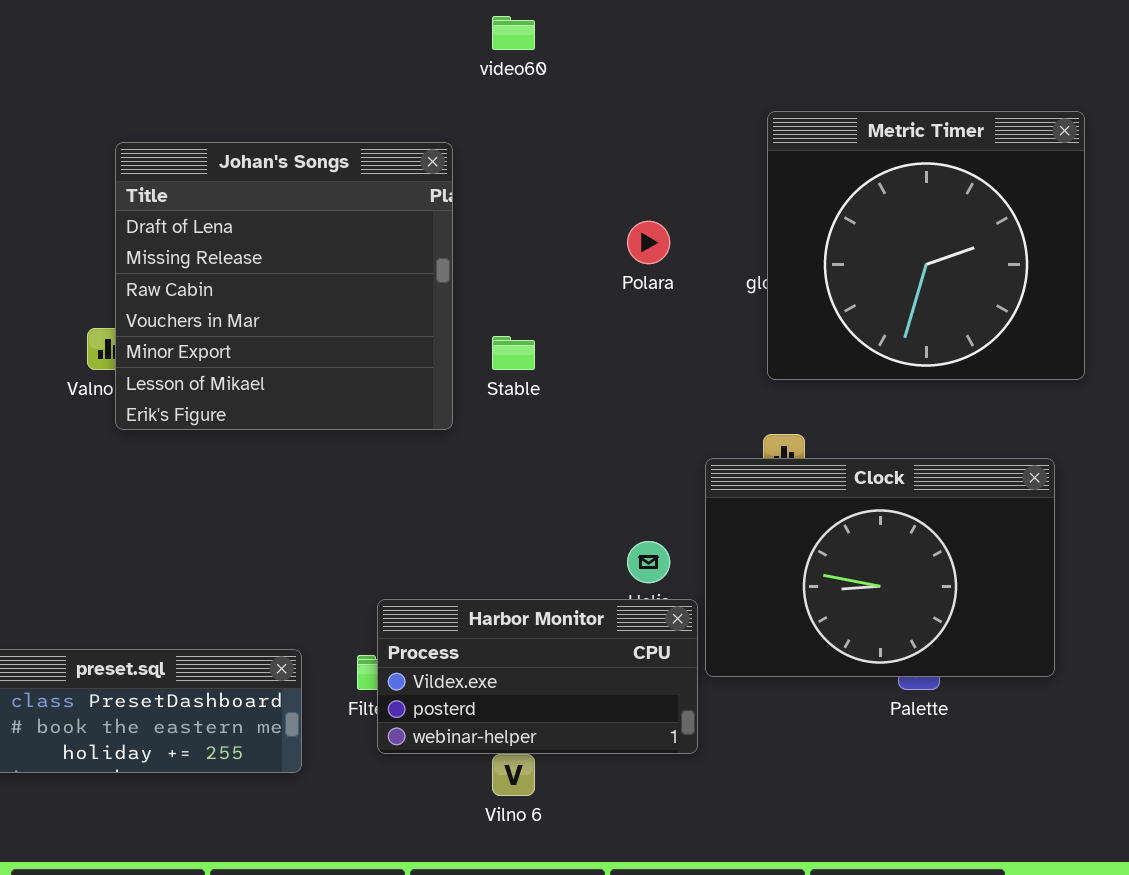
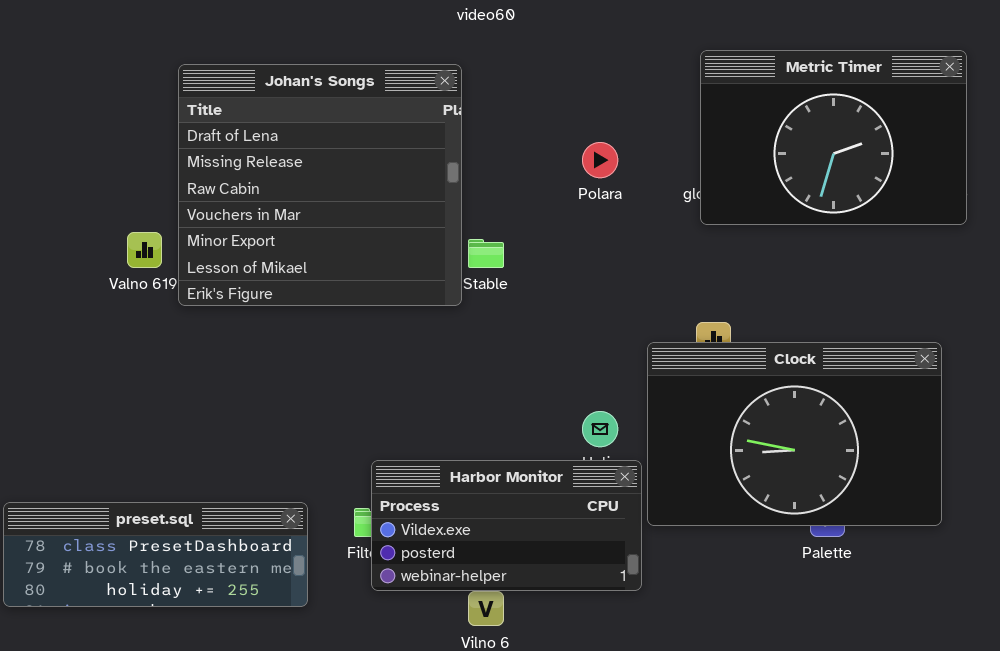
Metric Timer: [767,111,1085,380] -> [700,50,967,225], resized
Johan's Songs: [115,142,453,430] -> [178,64,462,306], moved

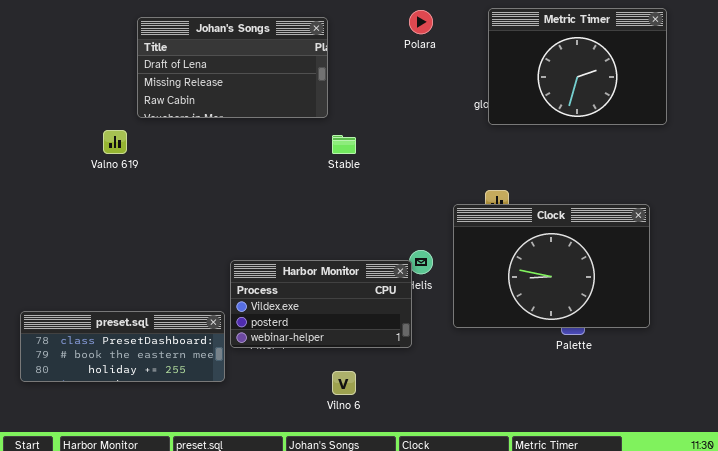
Johan's Songs: [178,64,462,306] -> [137,17,328,118], resized
Polara: [582,142,618,178] -> [409,10,433,34], moved
Harbor Monitor: [371,460,642,591] -> [230,260,412,348], moved

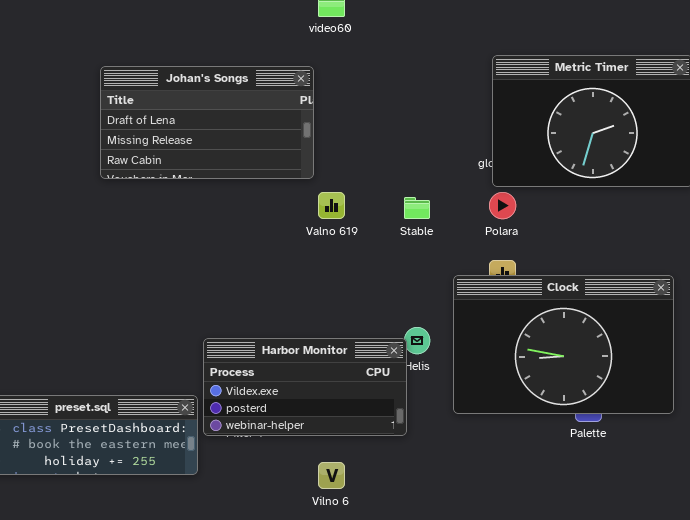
Polara: [409,10,433,34] -> [489,192,516,219], moved
Valno 619: [103,130,127,154] -> [318,192,345,219], moved
Stable: [332,135,356,154] -> [404,197,430,219], moved

